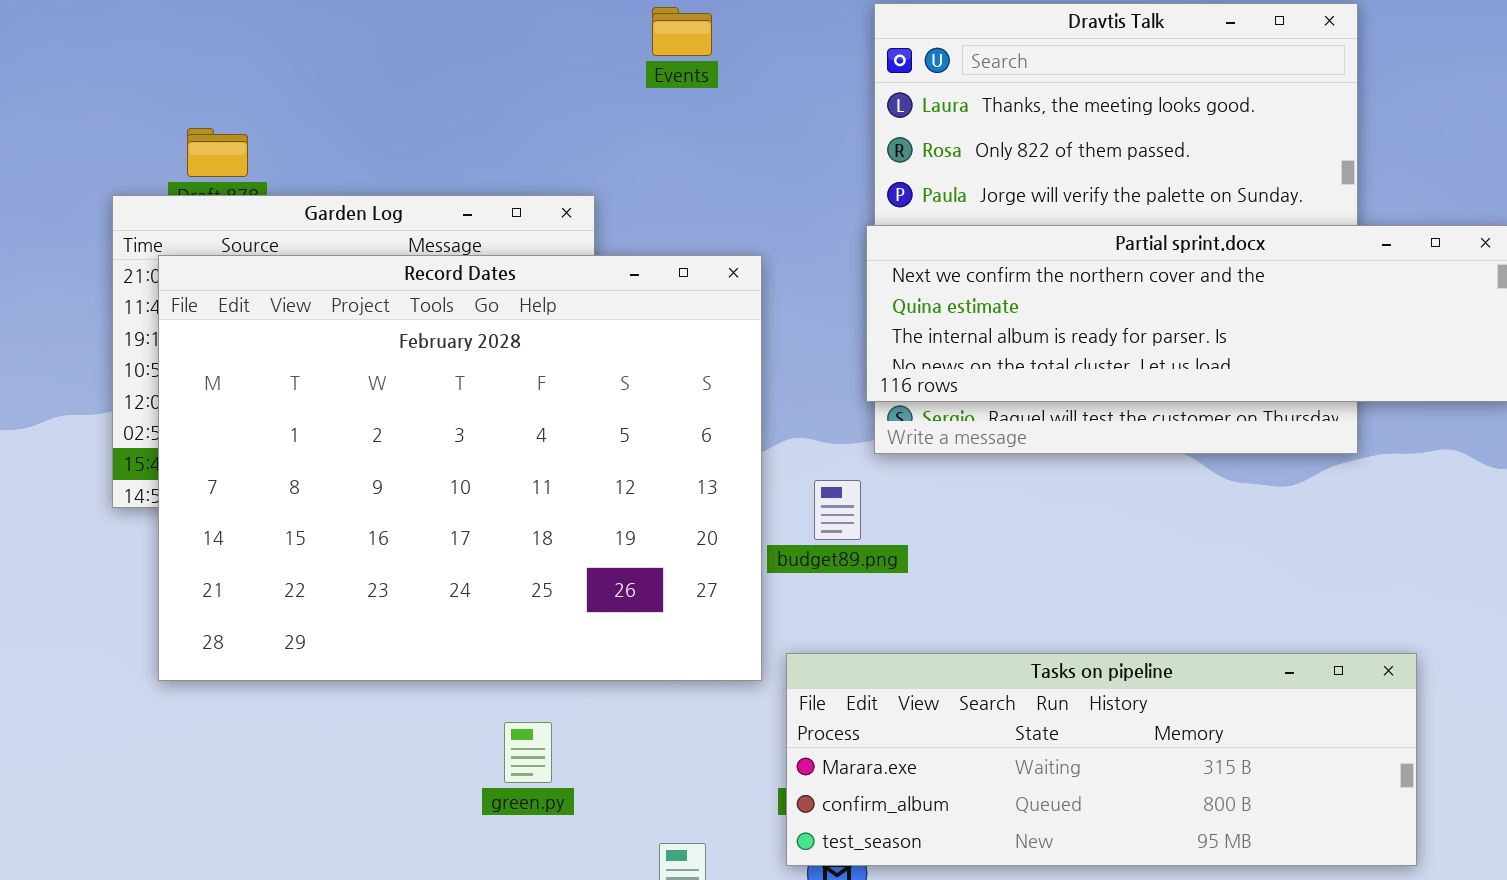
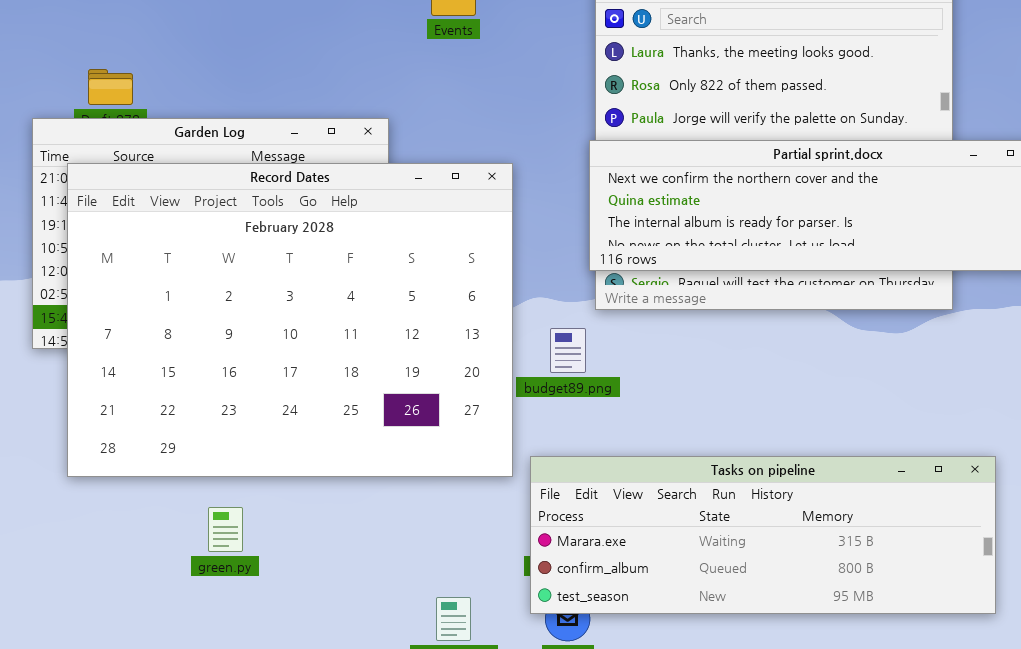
green.py: [504,722,552,783] -> [208,507,243,552], moved

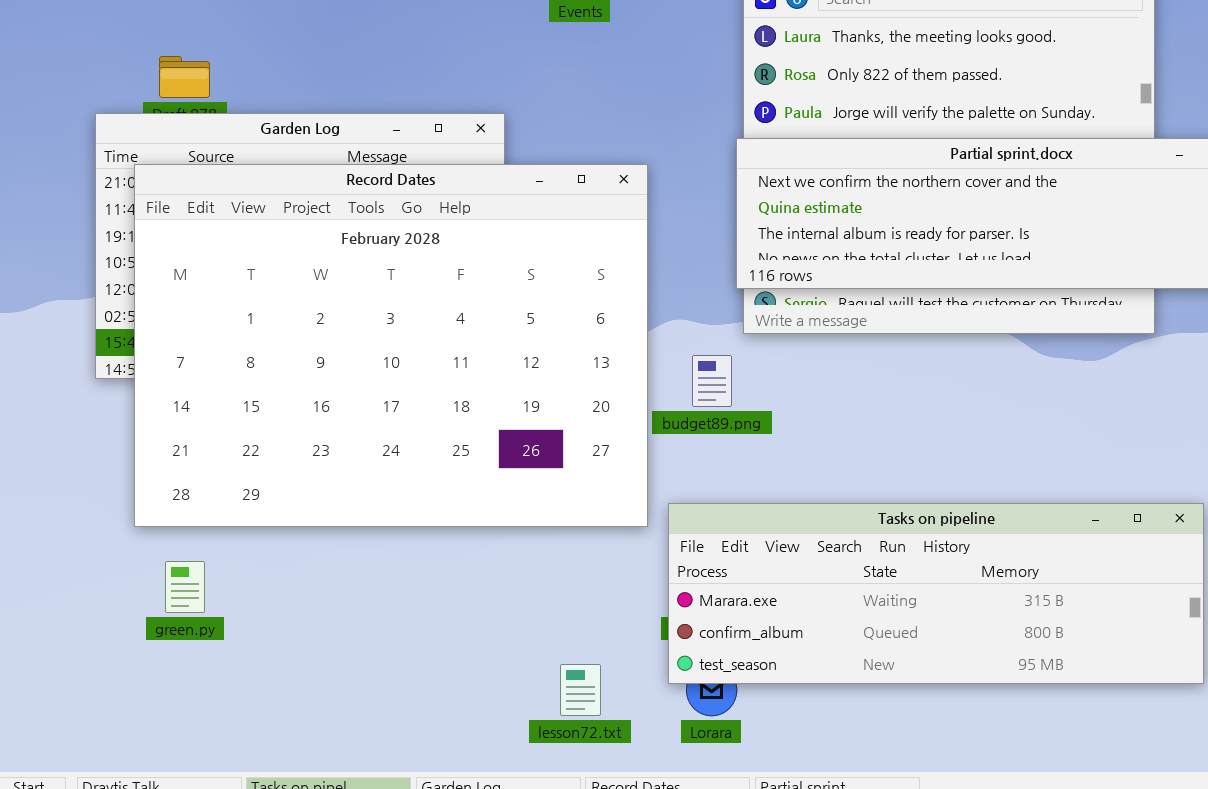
green.py: [208,507,243,552] -> [165,561,205,613], moved

